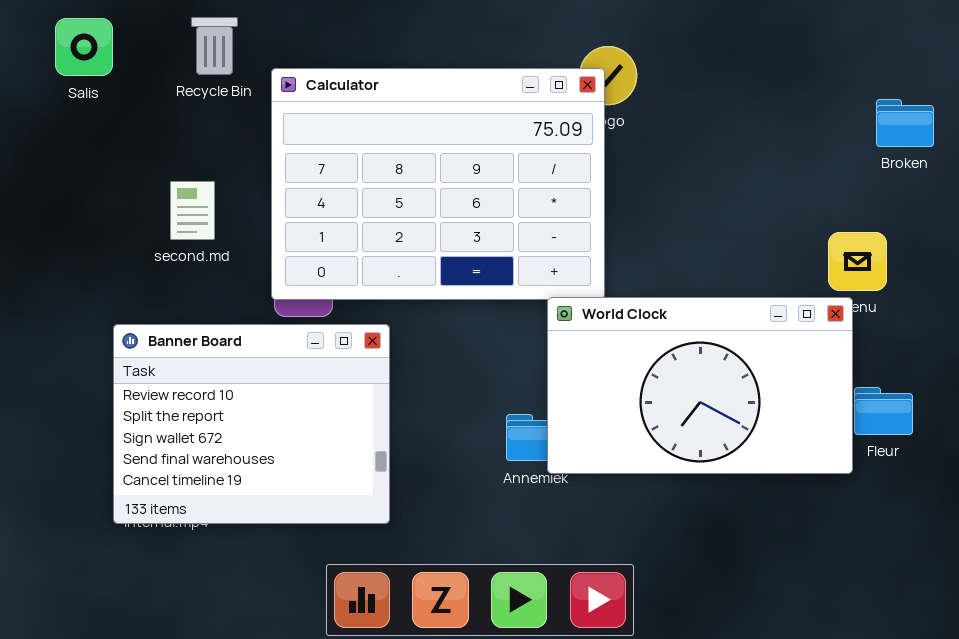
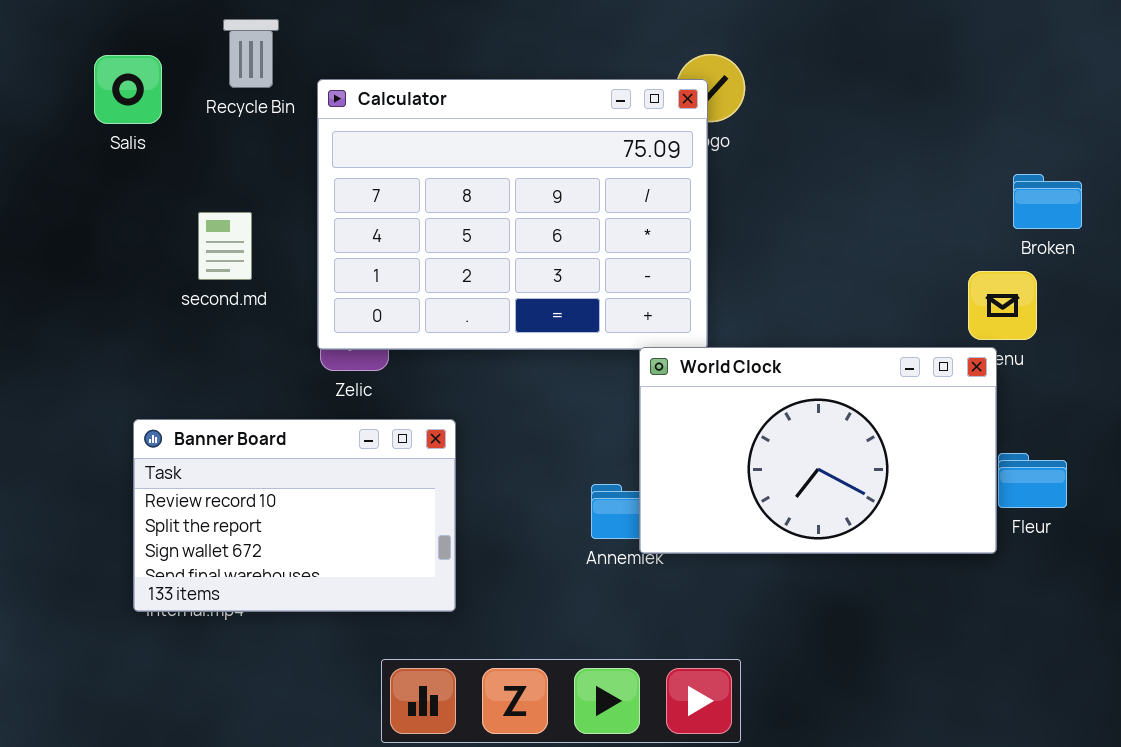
Salis: [55,18,113,76] -> [94,55,162,124], moved
Broken: [876,99,934,147] -> [1013,174,1082,229], moved
Banner Board: [113,324,390,524] -> [133,419,456,612], resized

